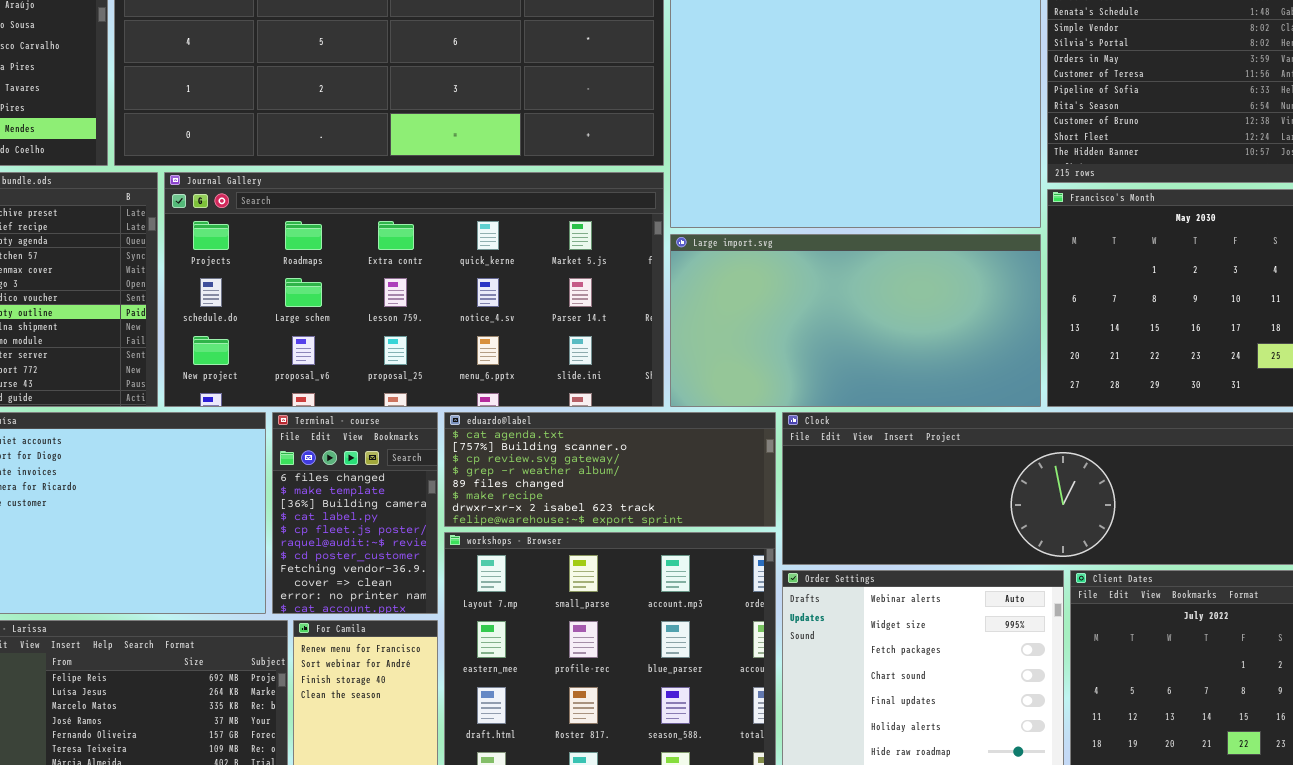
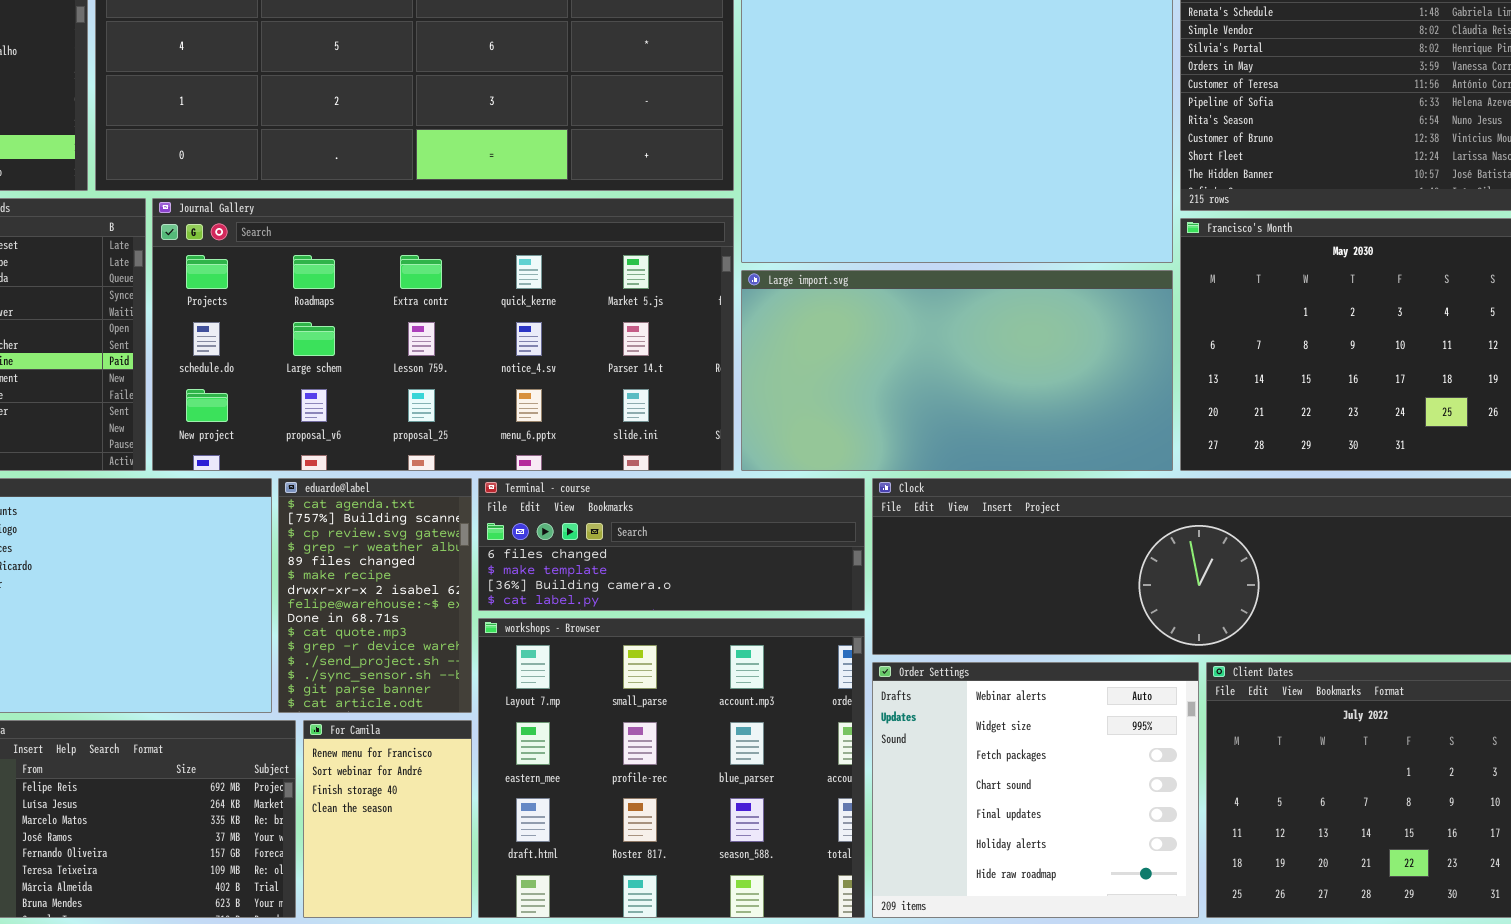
Terminal - course: [272,412,438,614] -> [478,478,865,611], moved, resized
eduardo@label: [444,412,776,527] -> [278,478,472,713], moved, resized

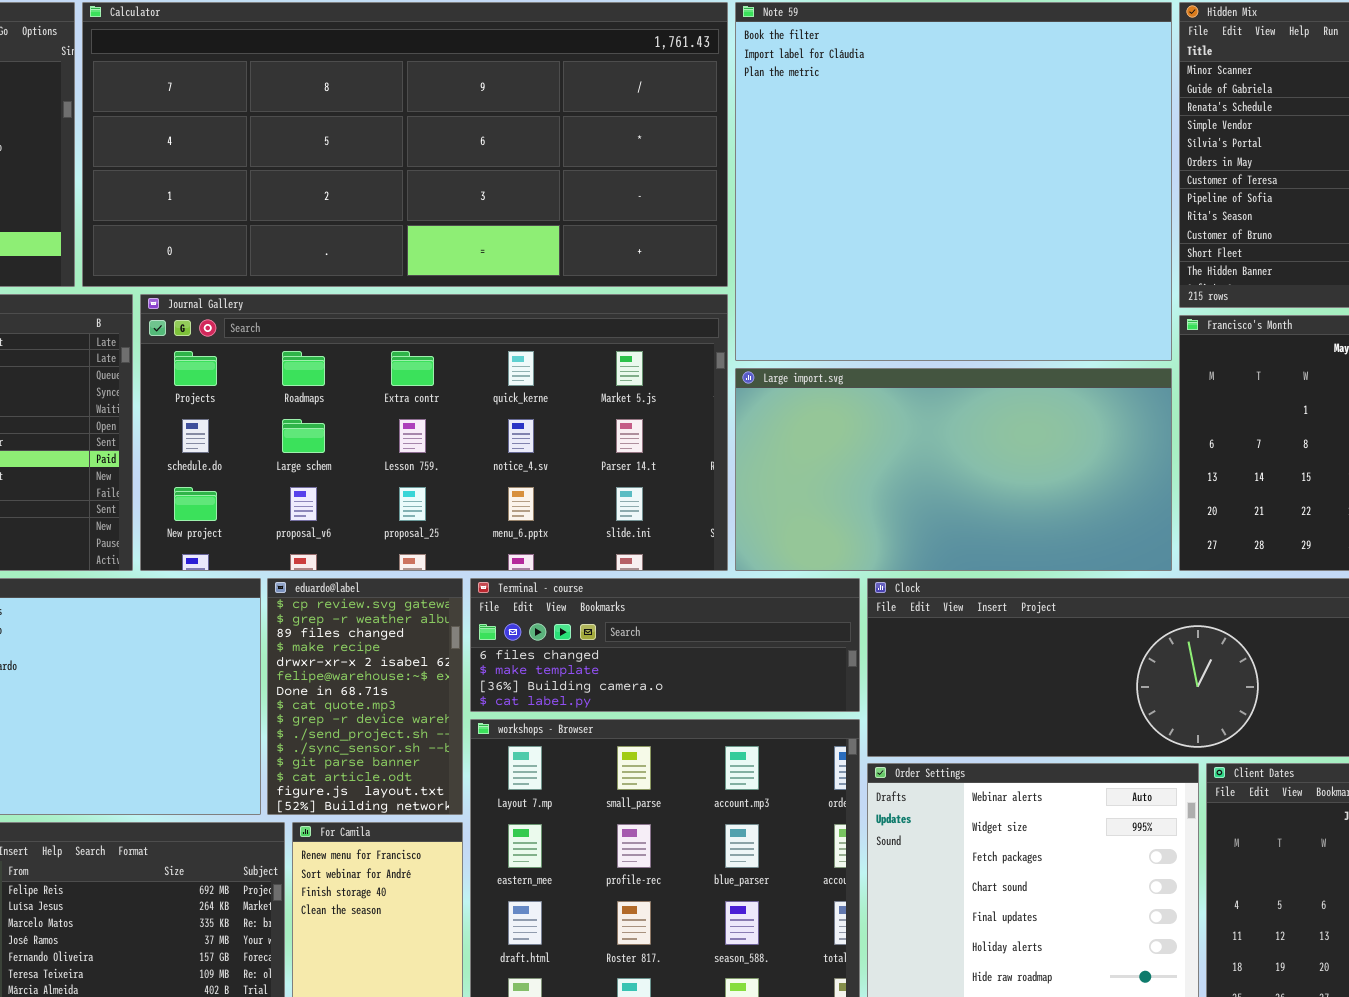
eduardo@label: [278,478,472,713] -> [267,578,463,815], scrolled down 2 rows

